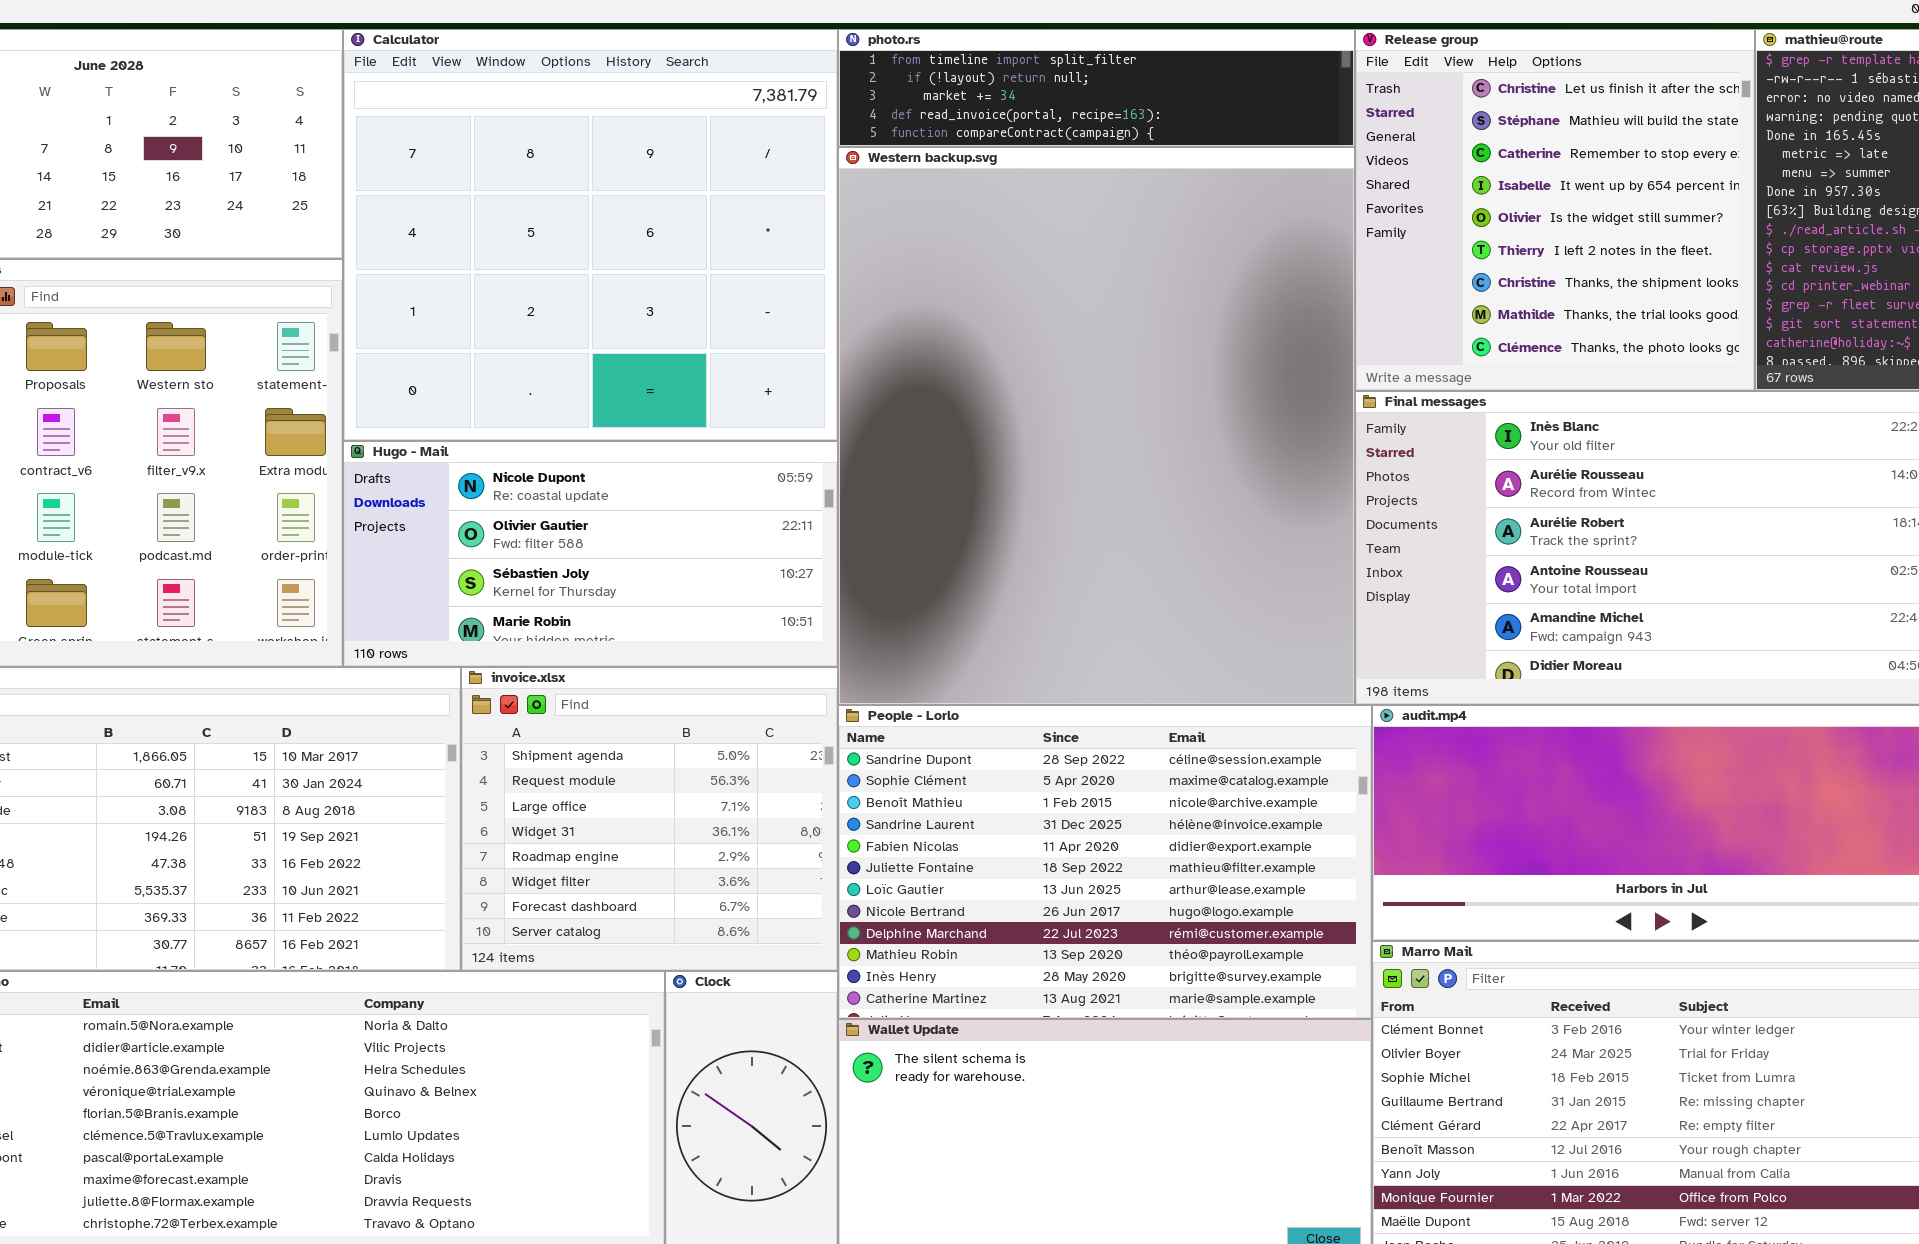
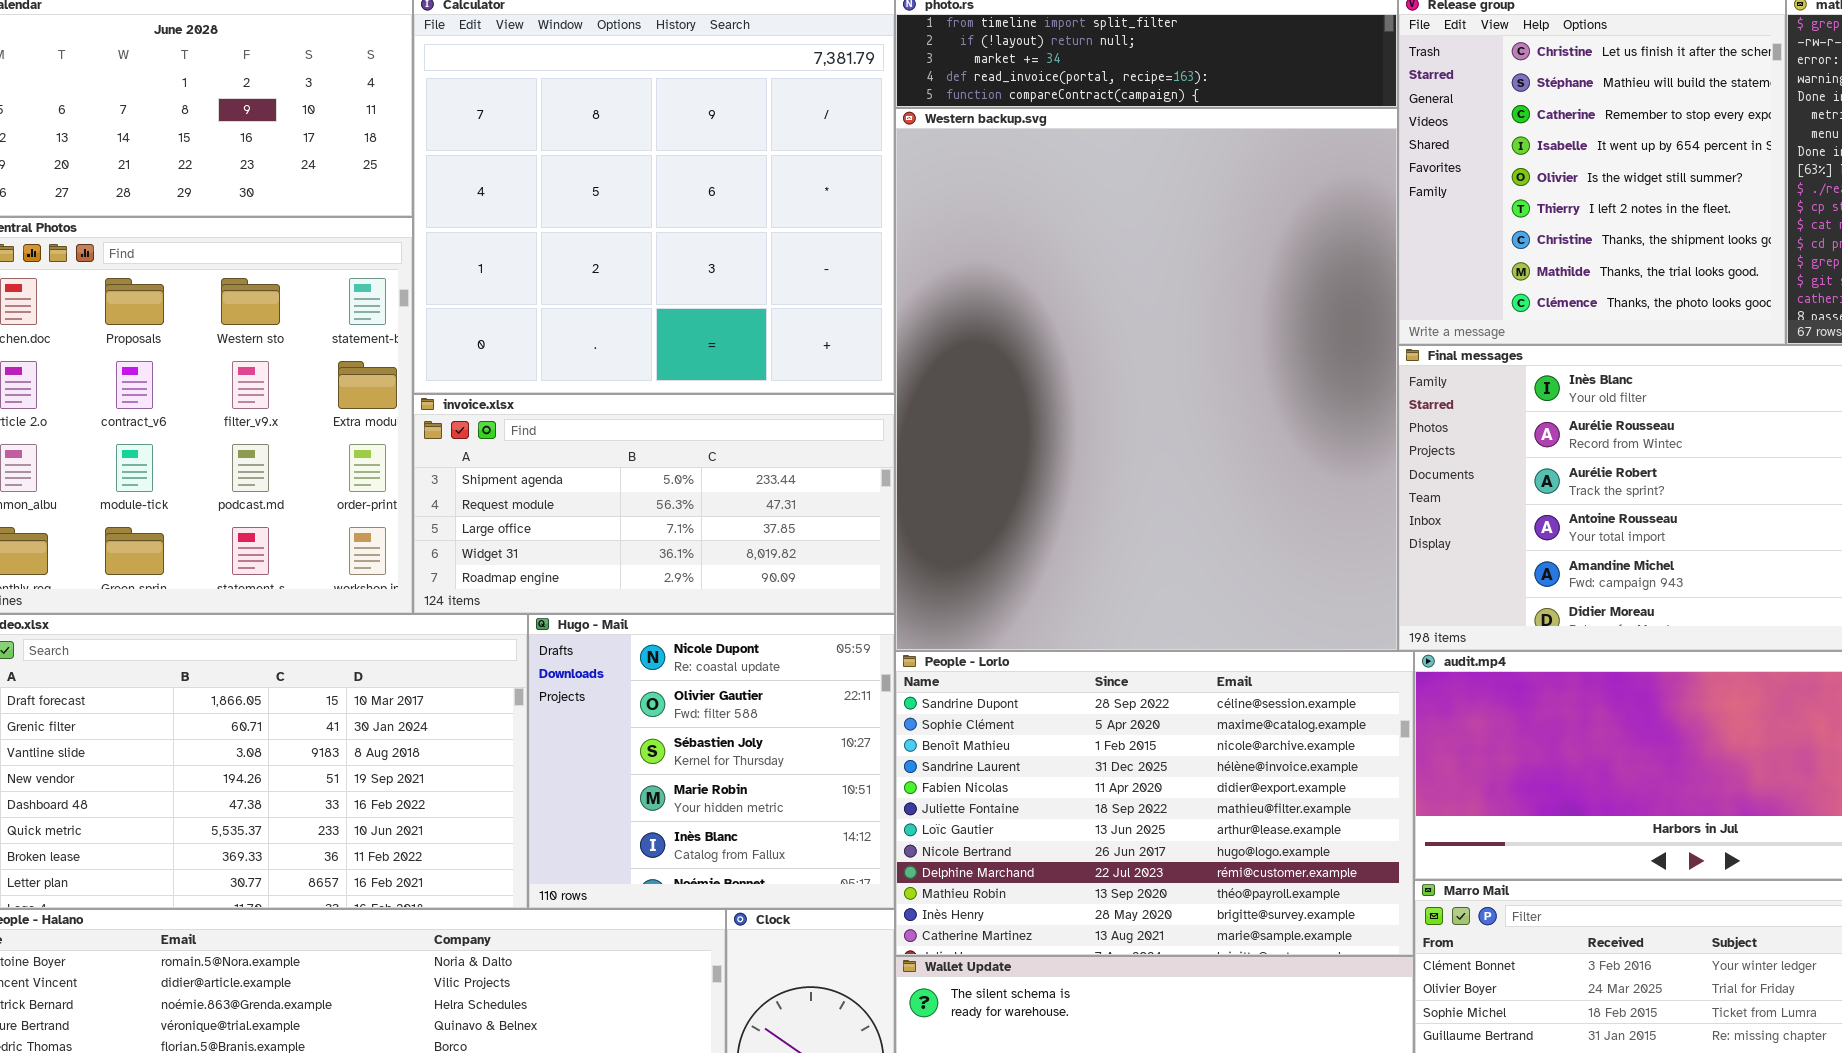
Hugo - Mail: [343,441,838,667] -> [528,614,895,909], moved, resized
invoice.xlsx: [461,667,838,971] -> [413,394,895,614], moved, resized

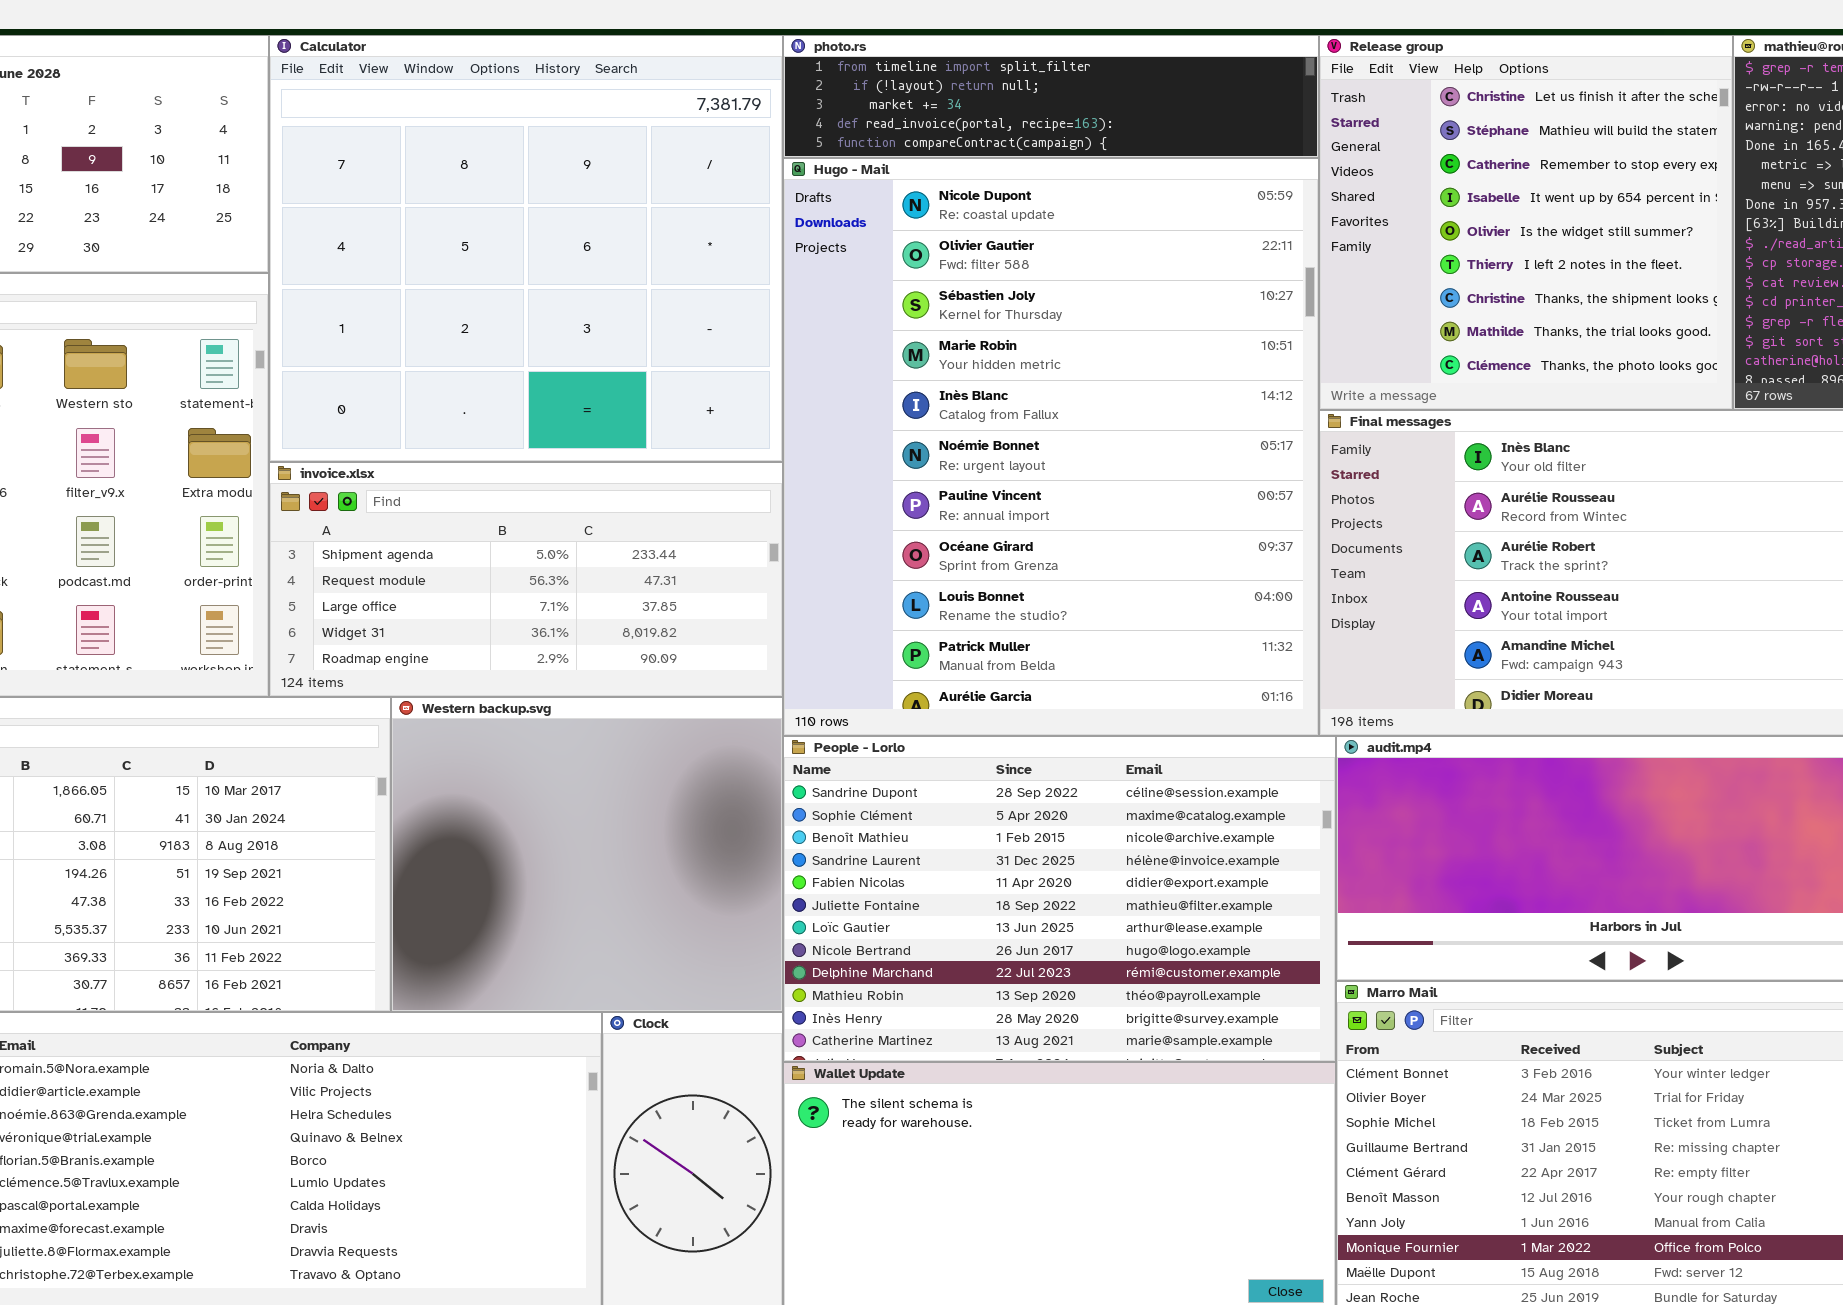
Western backup.svg: [895,108,1398,651] -> [391,697,783,1012], moved, resized
Hugo - Mail: [528,614,895,909] -> [783,158,1319,736], moved, resized

